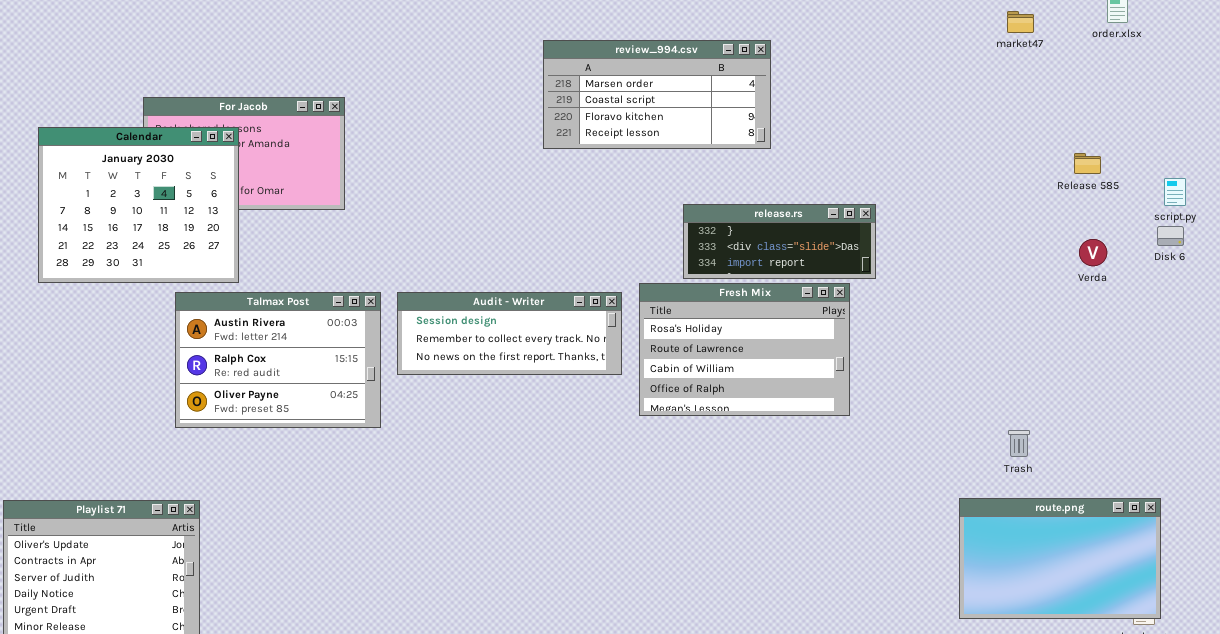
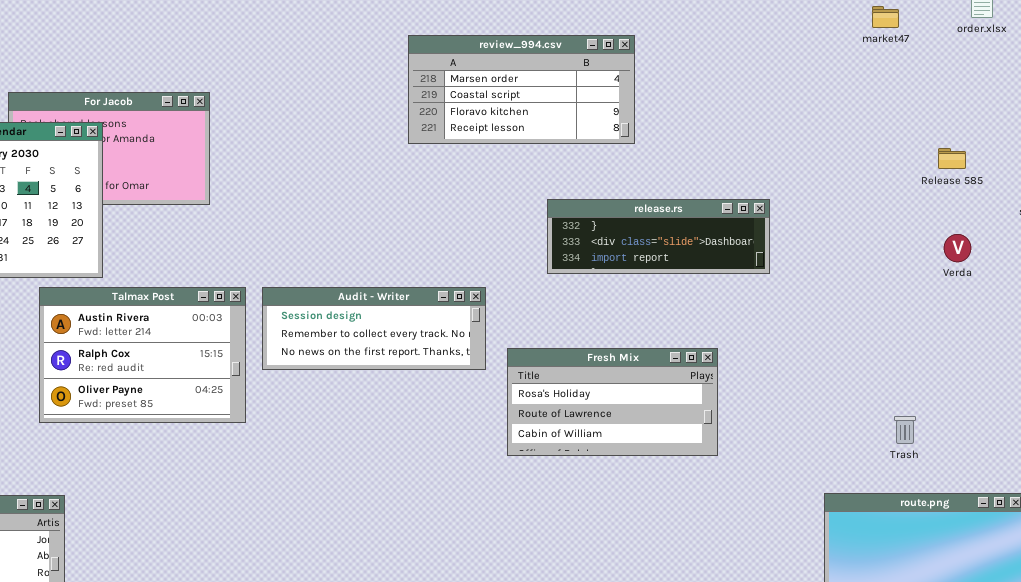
release.rs: [683,204,876,279] -> [547,199,770,274], resized
Fresh Mix: [639,283,850,416] -> [507,348,718,456], moved, resized
Trash: [1008,430,1030,457] -> [894,416,916,444], moved

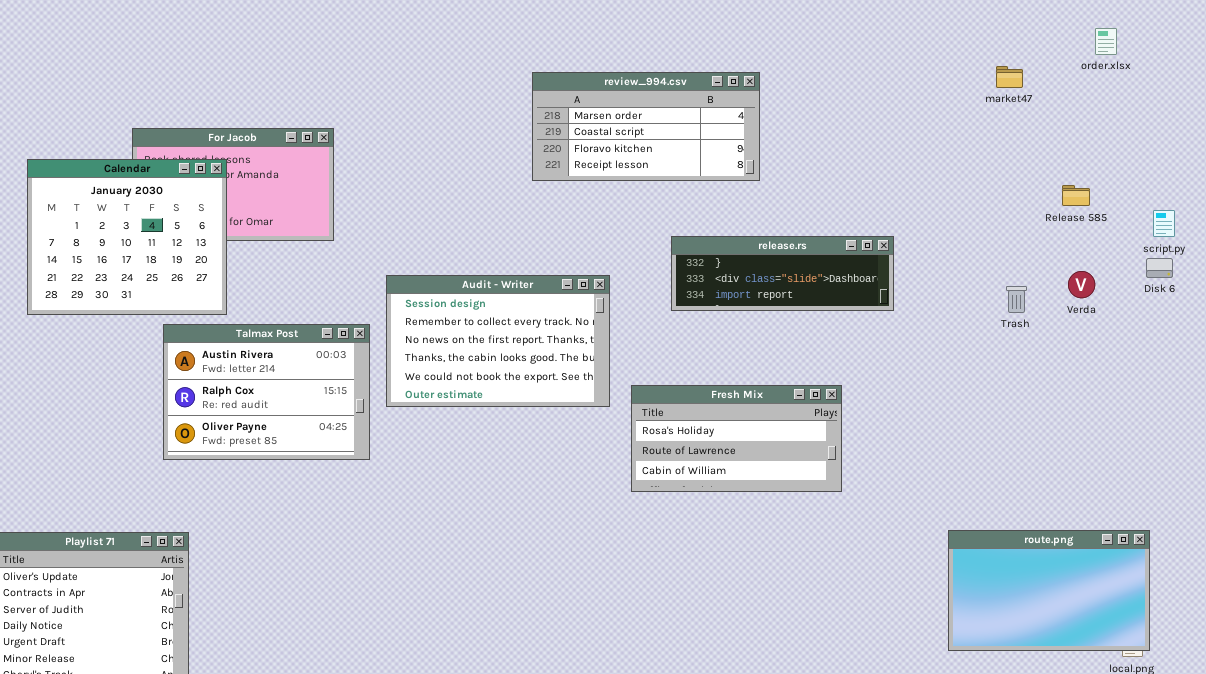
market47: [872,6,899,28] -> [996,66,1023,88], moved
Audit - Writer: [262,287,486,370] -> [386,275,610,407], resized
Trash: [894,416,916,444] -> [1006,286,1027,313], moved

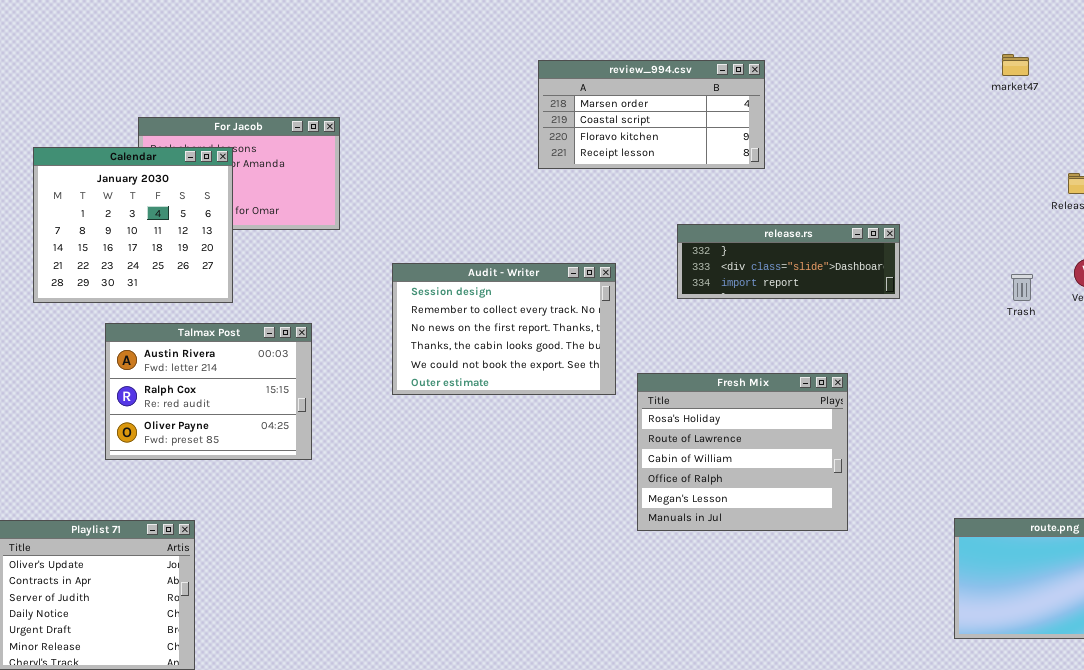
Talmax Post: [163,324,370,460] -> [105,323,312,460], moved
Fresh Mix: [631,385,842,492] -> [637,373,848,531], resized

